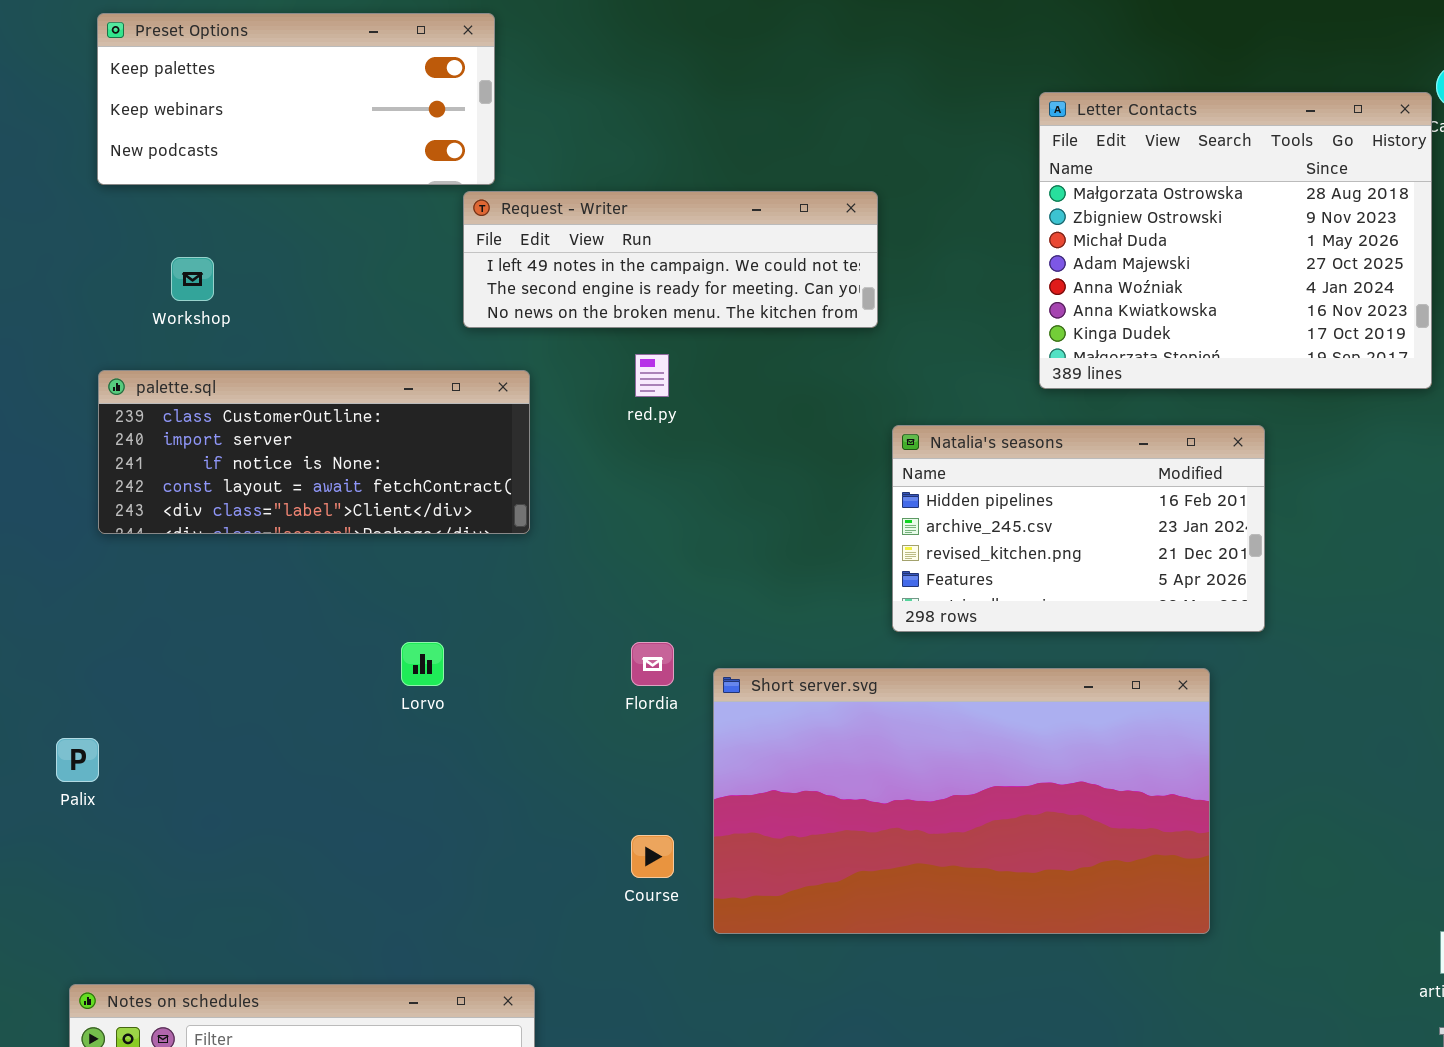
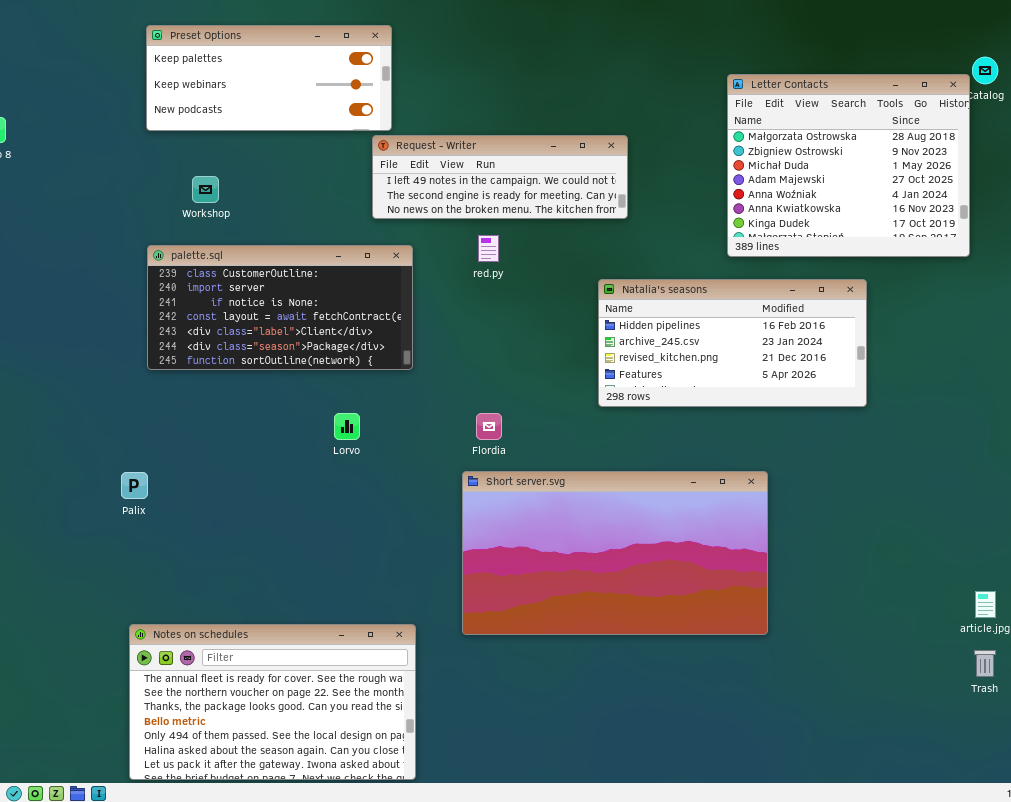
palette.sql: [98,370,530,534] -> [147,245,413,370], resized
Natalia's seasons: [892,425,1265,632] -> [598,279,867,407], resized
Short server.svg: [713,668,1210,934] -> [462,471,768,635], moved

